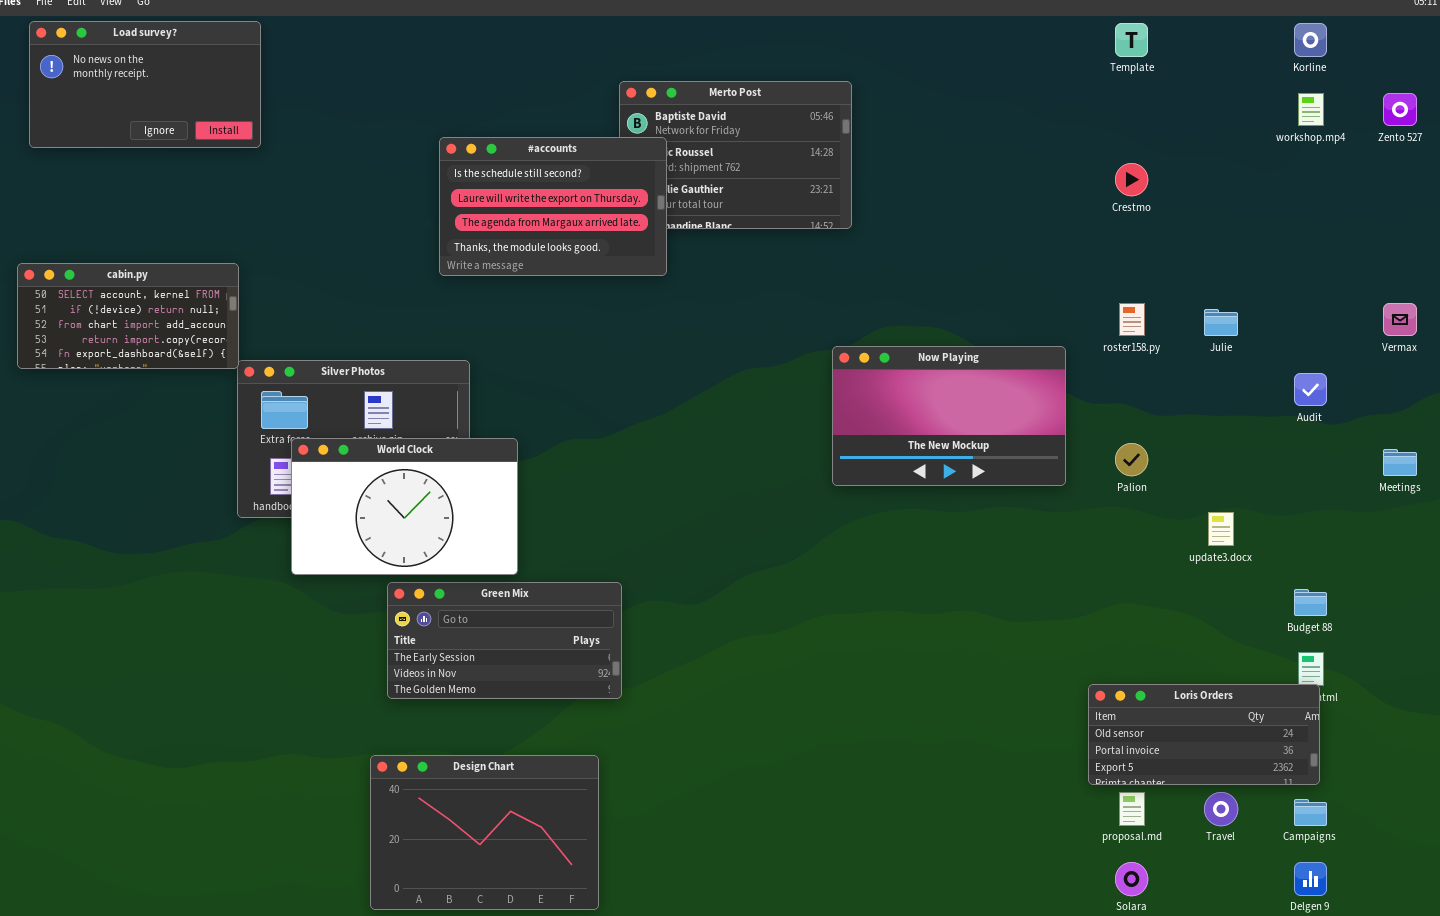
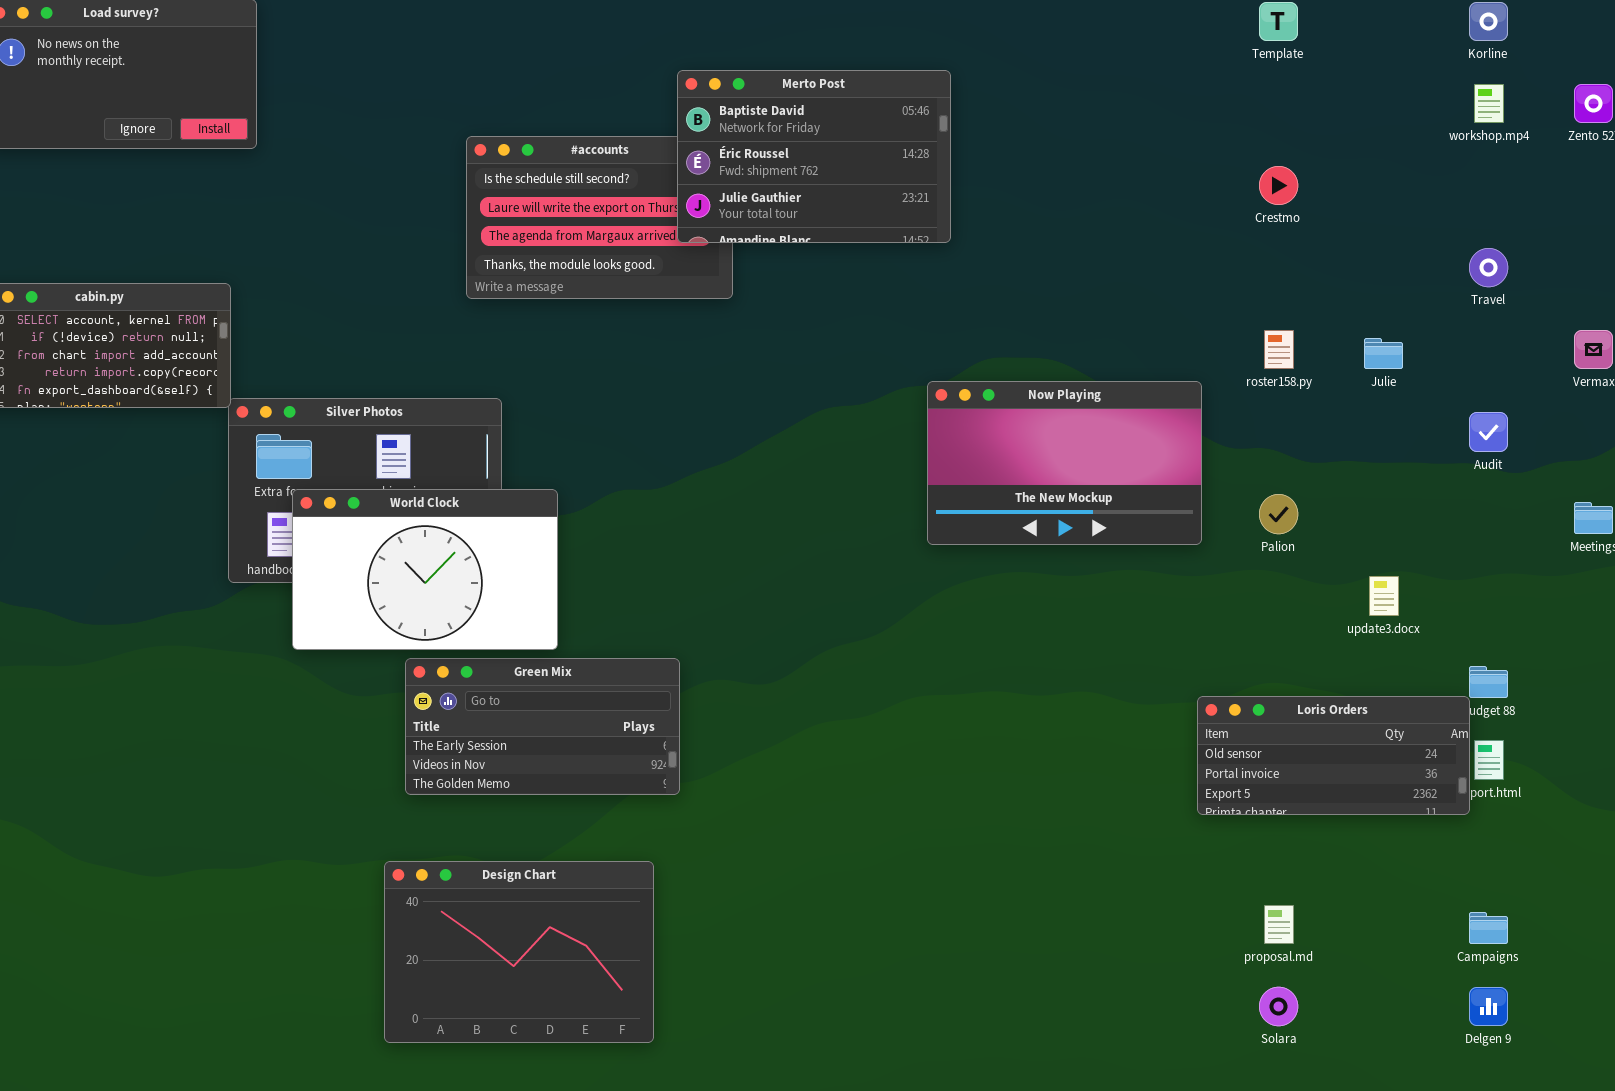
Merto Post: [619,81,852,229] -> [677,70,951,243], raised
Loris Orders: [1088,684,1320,785] -> [1197,696,1470,815], moved
Travel: [1204,792,1238,826] -> [1469,248,1508,287], moved

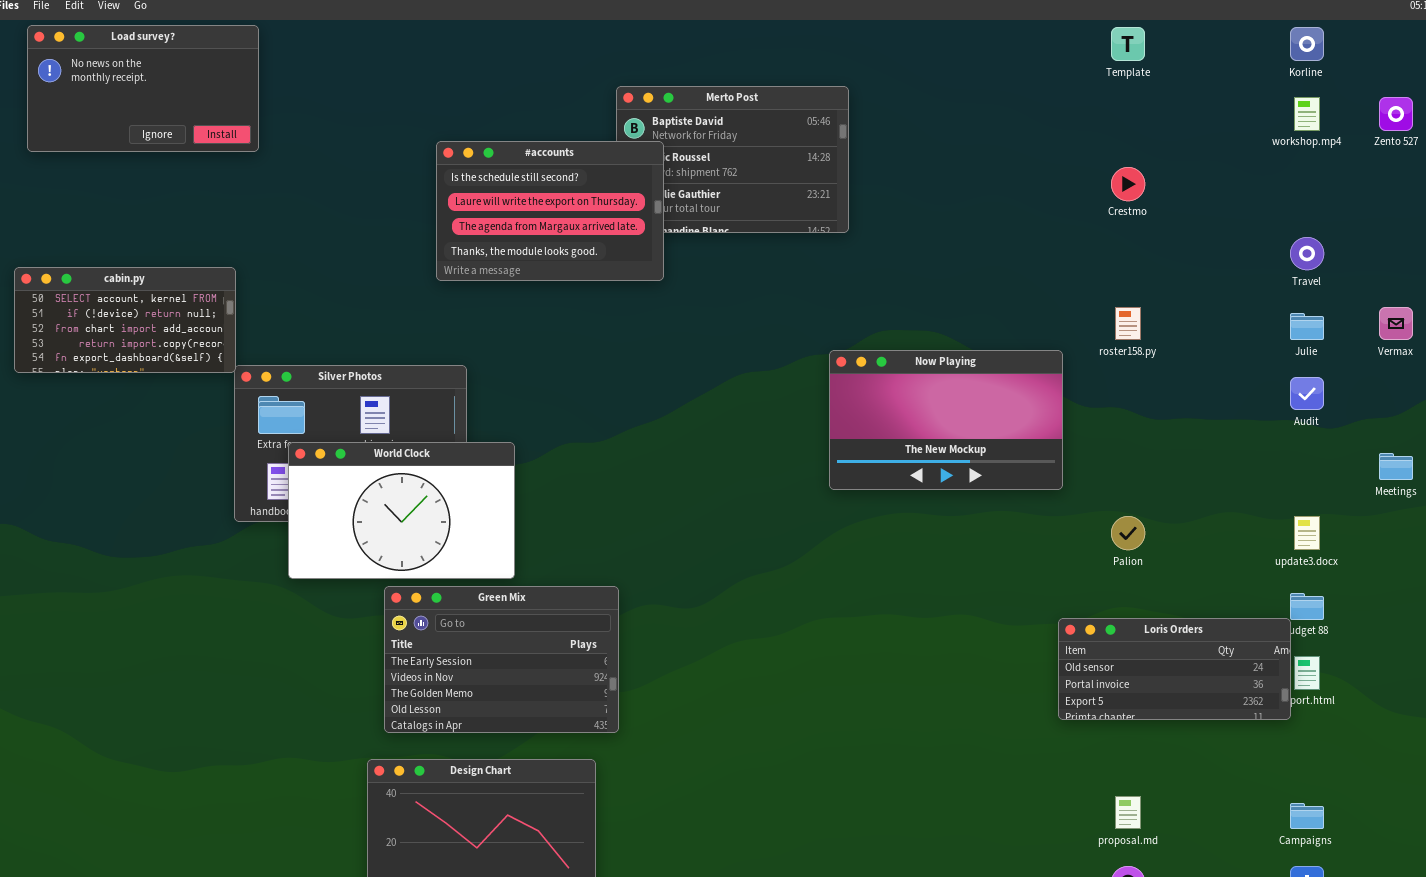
#accounts: [466,136,733,299] -> [436,141,664,281], raised
Julie: [1364,338,1403,369] -> [1290,313,1324,340], moved
Palion: [1259,494,1298,534] -> [1111,516,1145,550], moved
update3.docx: [1369,576,1399,616] -> [1294,516,1320,550], moved
Green Mix: [405,658,680,795] -> [384,586,619,733], resized

